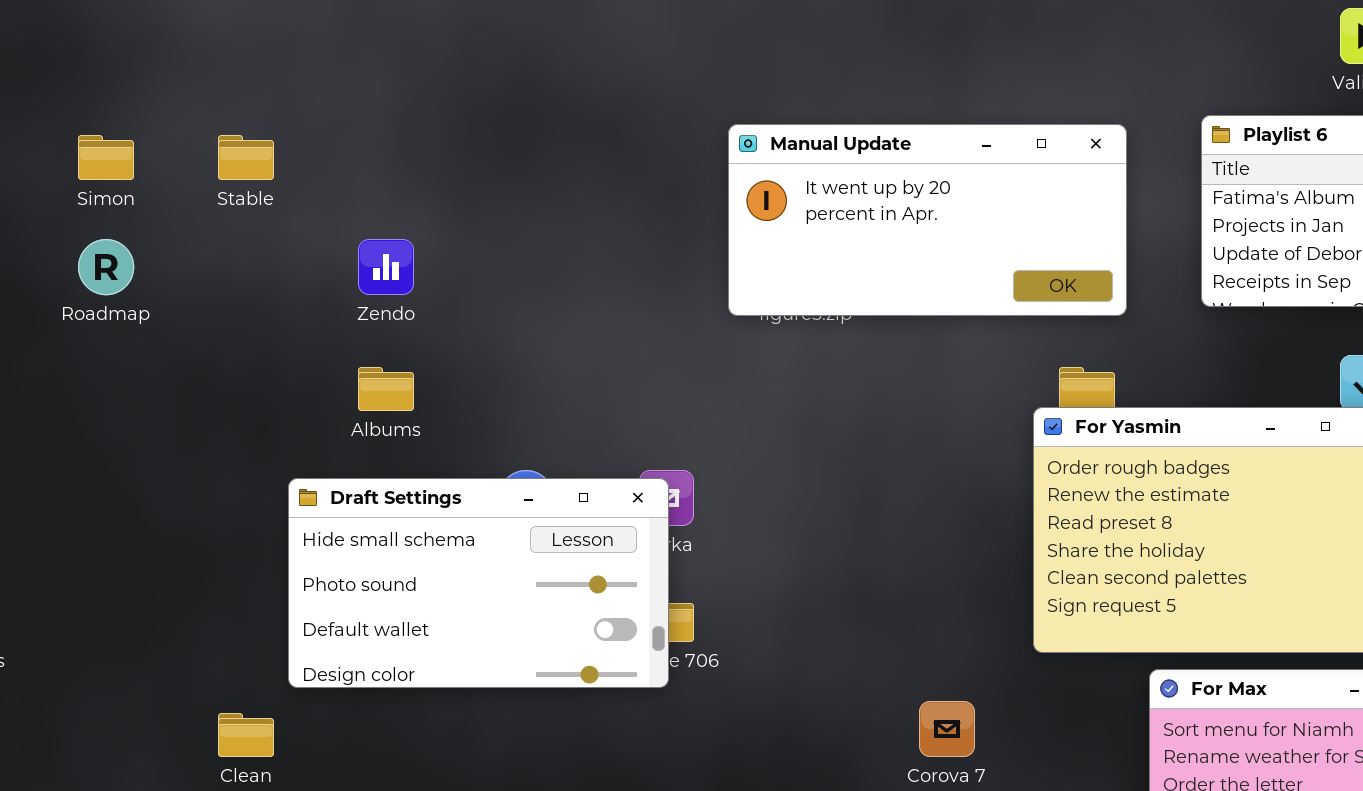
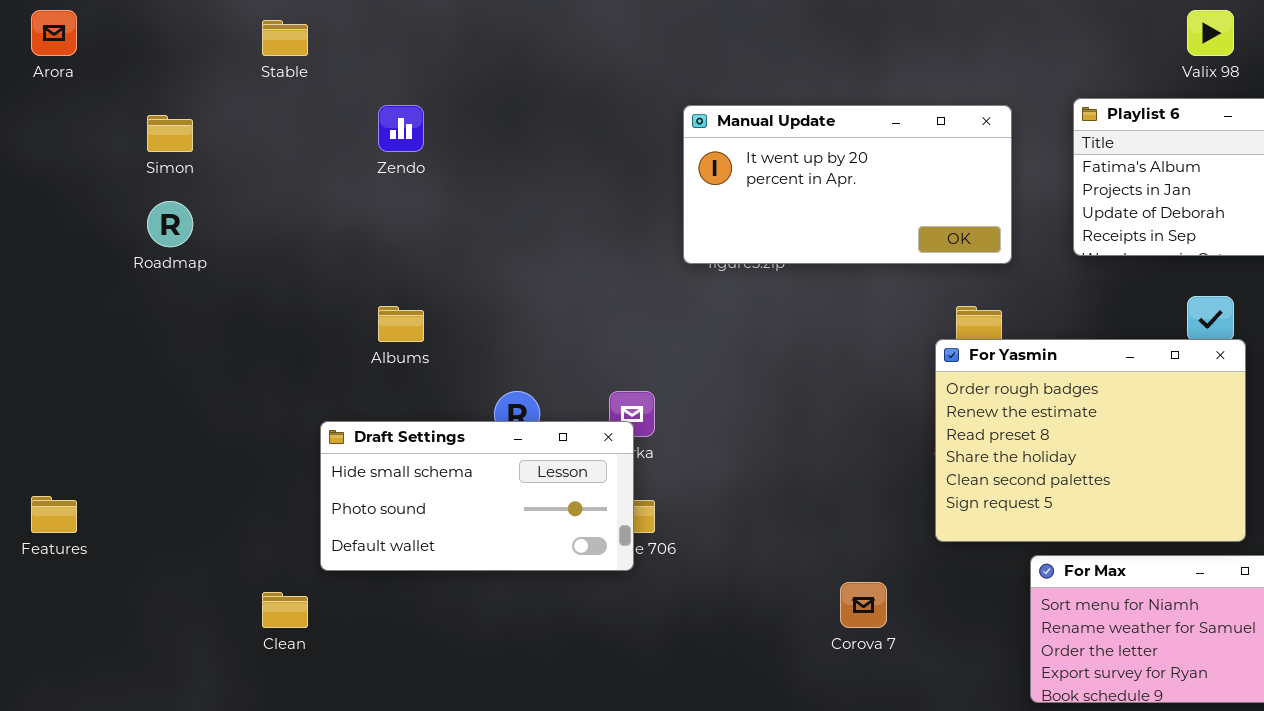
Stable: [218,135,274,180] -> [262,20,308,56], moved
Zendo: [358,239,414,295] -> [378,105,424,152], moved
Draft Settings: [288,478,669,688] -> [320,421,634,571], resized

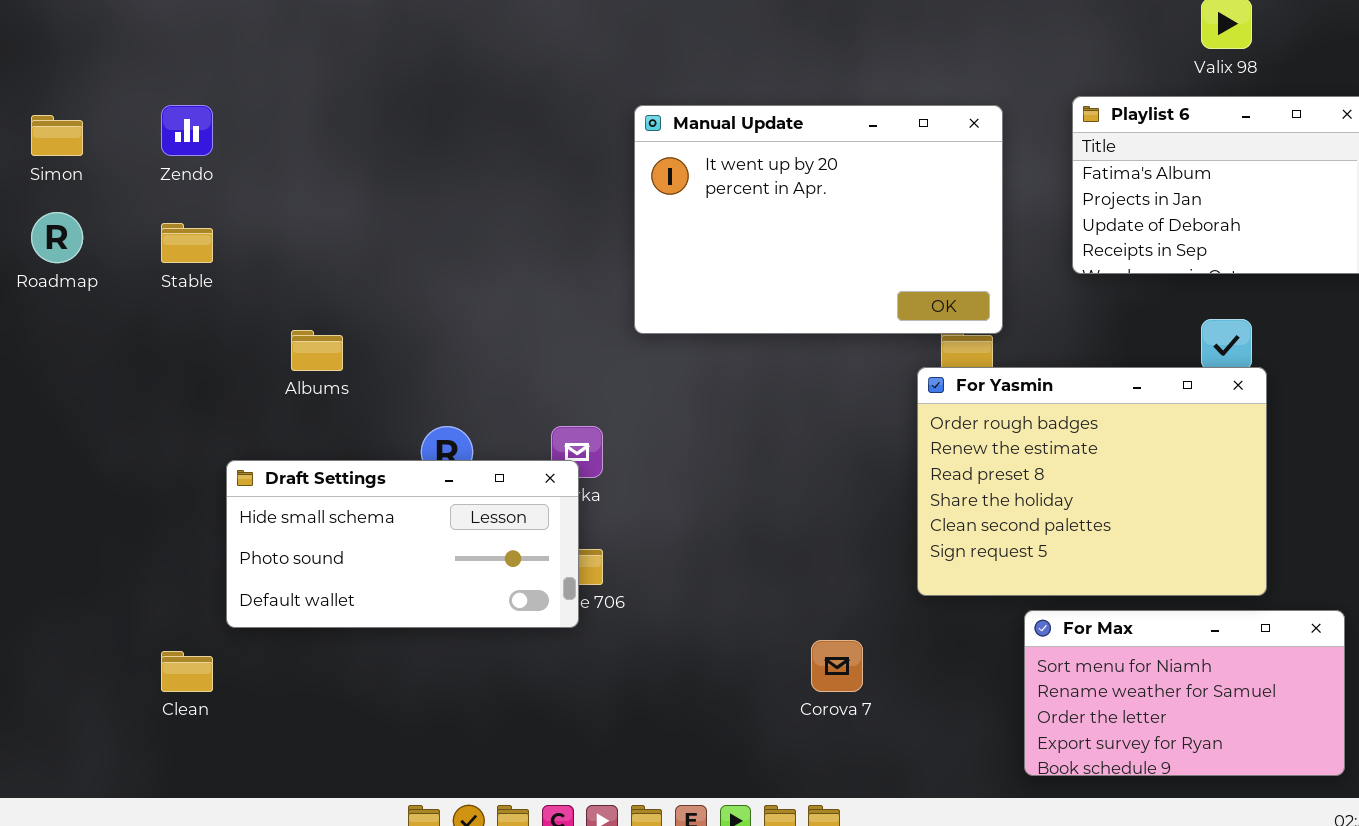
Stable: [262,20,308,56] -> [161,223,213,263], moved
Zendo: [378,105,424,152] -> [161,105,213,156], moved
Manual Update: [683,105,1012,264] -> [634,105,1003,334], resized

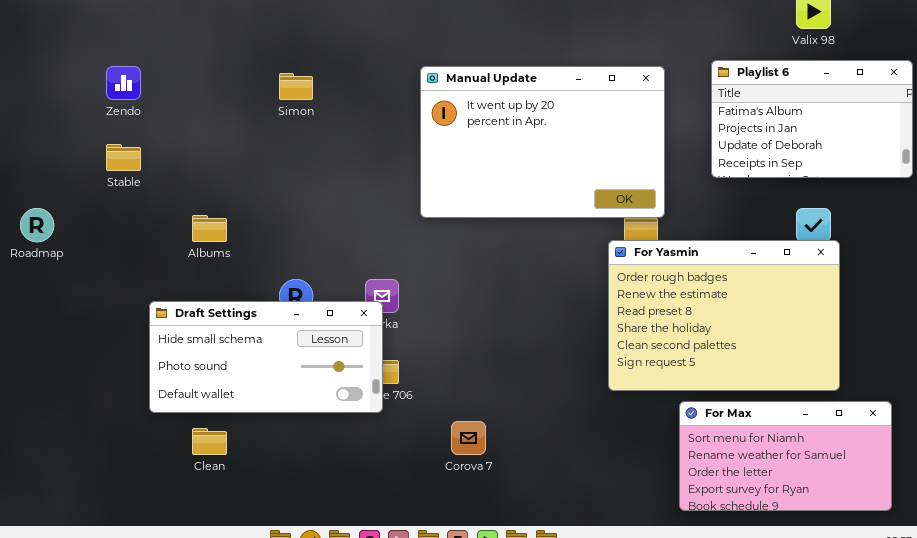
Simon: [31,115,83,156] -> [279,73,313,100], moved
Roadmap: [31,212,83,263] -> [20,208,54,242], moved
Corova 7: [811,640,863,692] -> [451,421,486,455], moved
Clean: [161,651,213,692] -> [192,428,227,455], moved

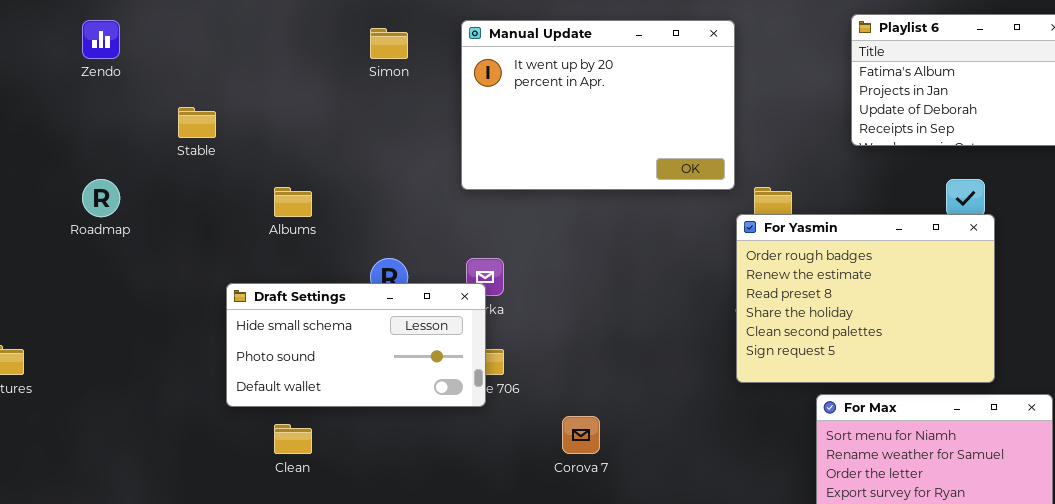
Zendo: [106,66,141,100] -> [82,20,120,59], moved
Manual Update: [420,66,665,218] -> [461,20,735,190], moved

